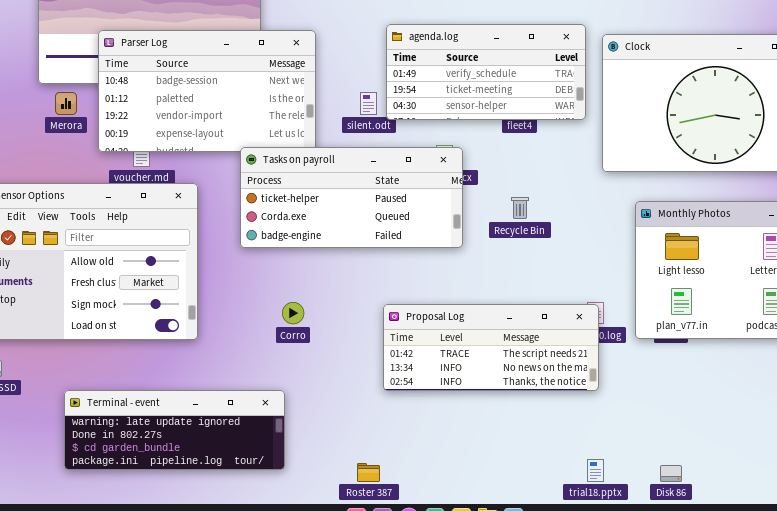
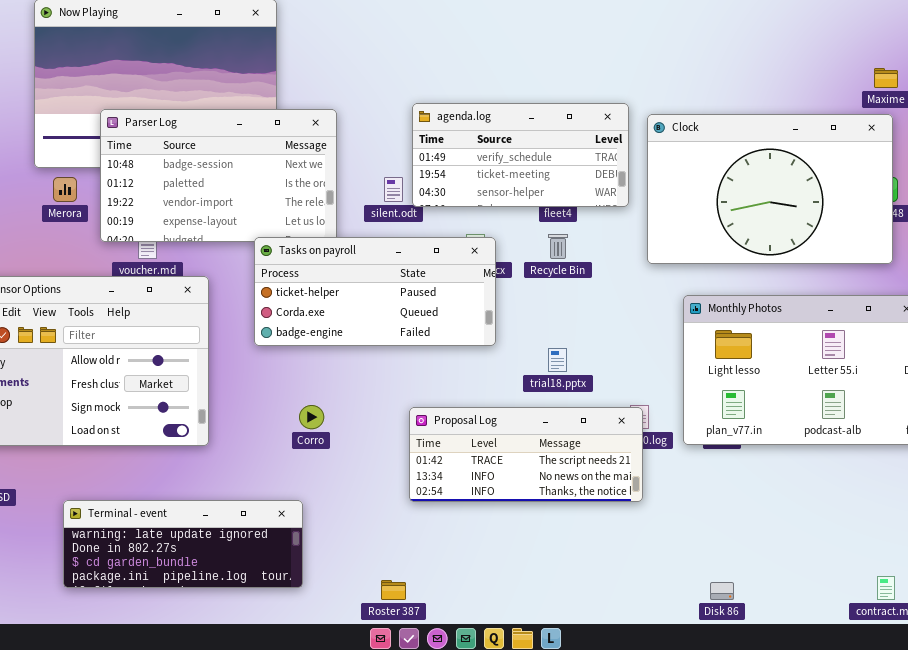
Recycle Bin: [511,197,529,219] -> [548,234,568,259], moved
trial18.pptx: [587,459,604,482] -> [548,348,567,372], moved

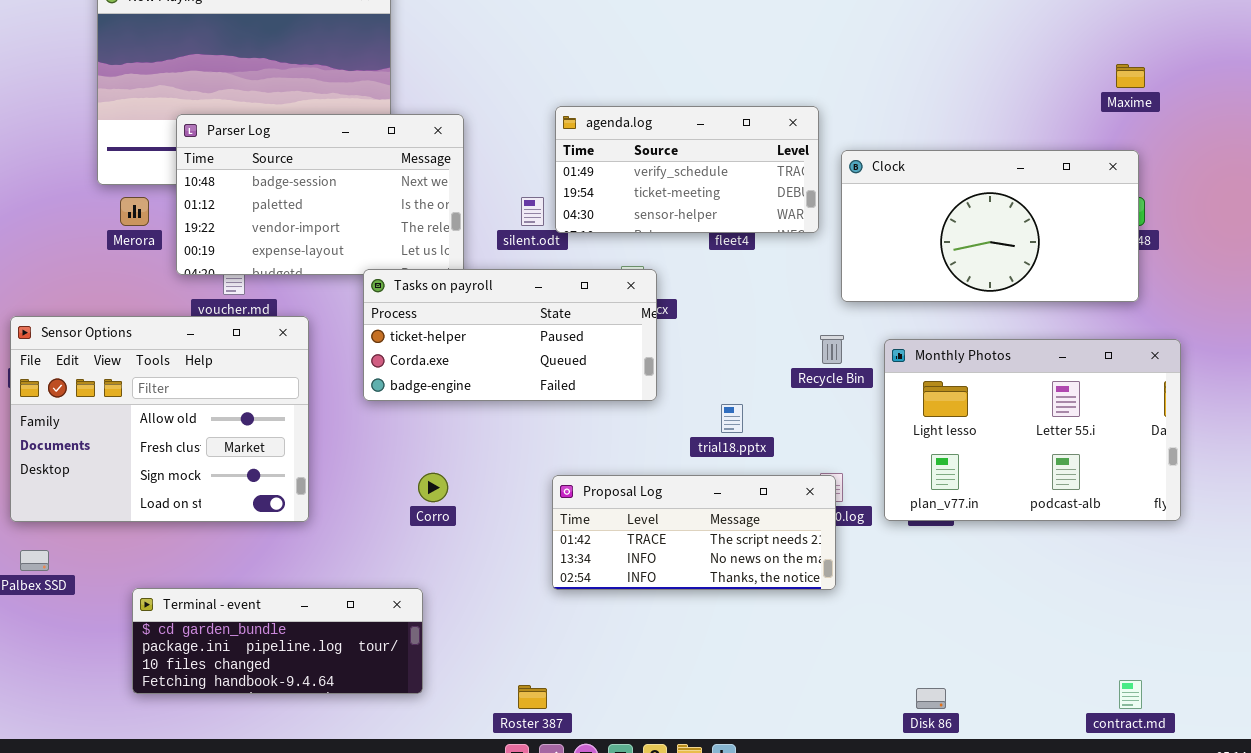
Clock: [647,114,893,264] -> [841,150,1139,302], resized
Recycle Bin: [548,234,568,259] -> [820,335,844,364], moved
Terminal - event: [63,500,303,588] -> [132,588,423,694], scrolled down 2 rows

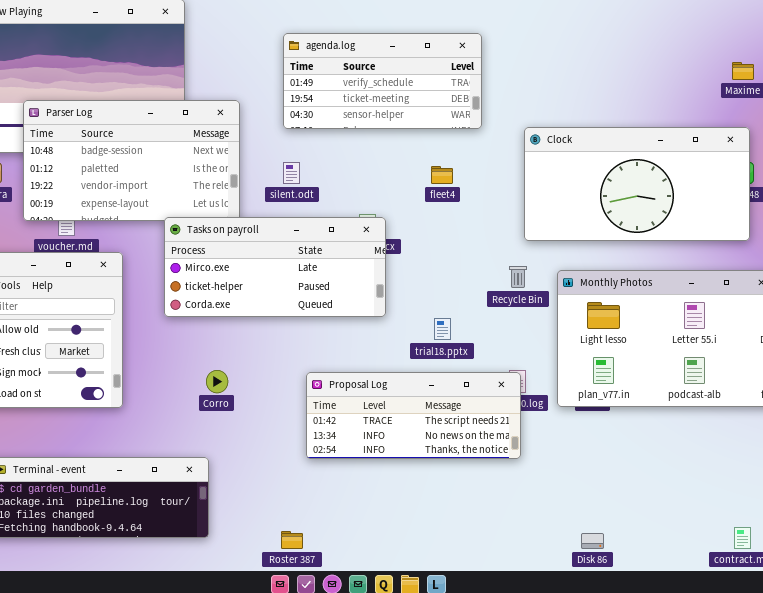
agenda.log: [555,106,819,233] -> [283,33,482,129], moved
Tasks on payroll: [363,269,657,401] -> [164,217,386,317], scrolled up 1 row

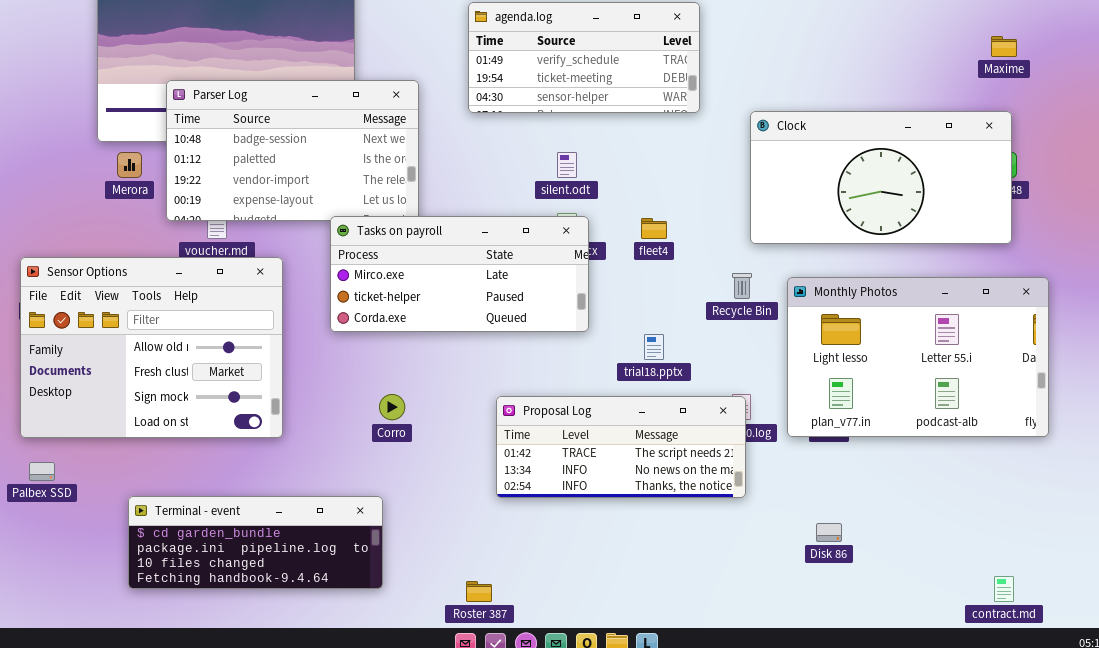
silent.odt: [283,162,300,184] -> [557,152,577,178], moved
fleet4: [431,166,453,184] -> [641,218,667,239], moved
Disk 86: [581,533,604,549] -> [816,523,842,542], moved

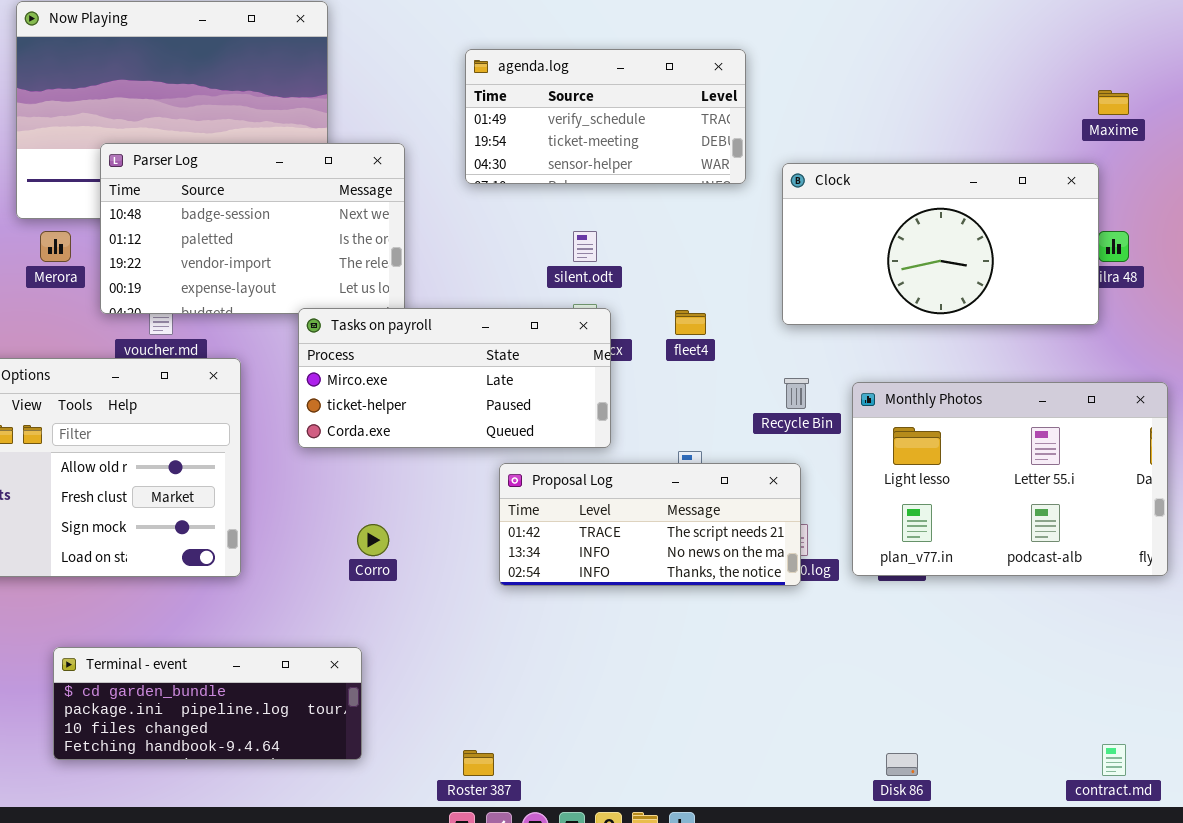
Clock: [750,111,1012,244] -> [782,163,1099,325], moved
Proposal Log: [496,396,746,498] -> [499,463,801,586], moved
Disk 86: [816,523,842,542] -> [886,753,918,776], moved

